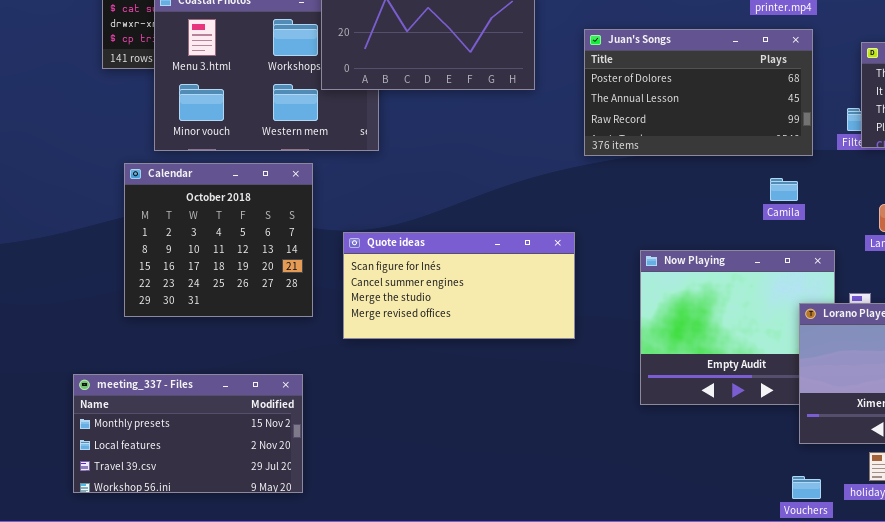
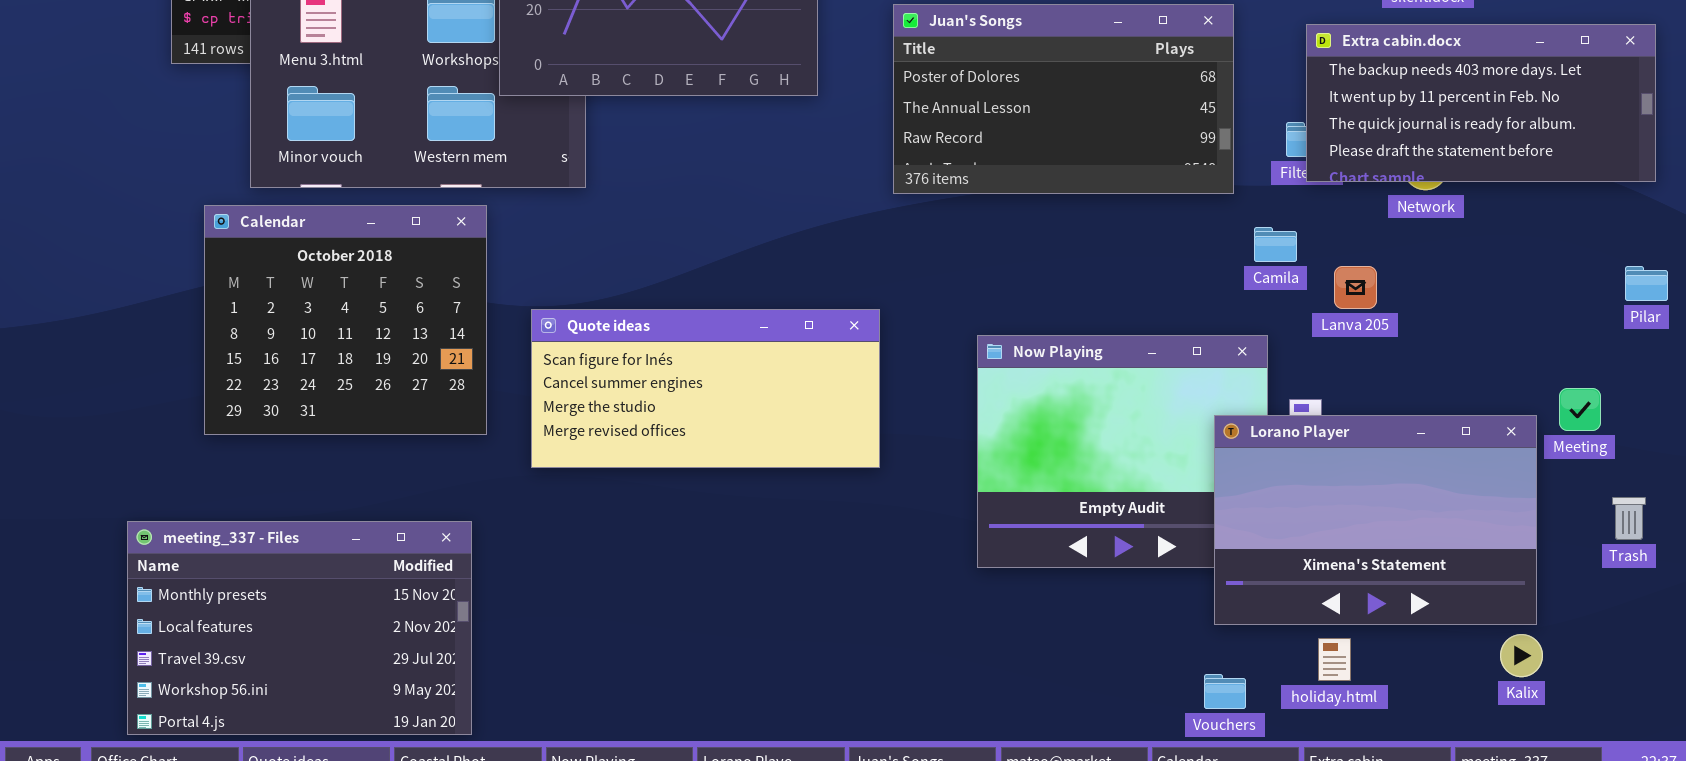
Camila: [770,178,798,201] -> [1254,227,1297,262], moved
meeting_337 - Files: [73,374,303,493] -> [127,521,472,735], resized

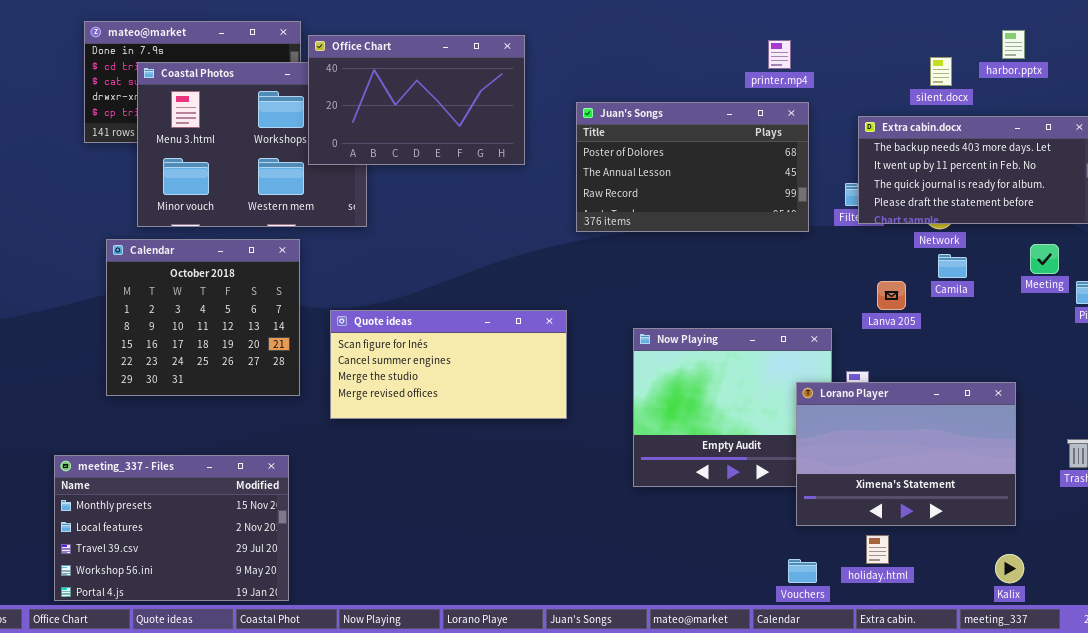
Camila: [1254,227,1297,262] -> [938,254,967,278], moved
Meeting: [1559,388,1601,431] -> [1030,244,1059,274], moved
Kalix: [1500,634,1543,677] -> [995,554,1024,583], moved

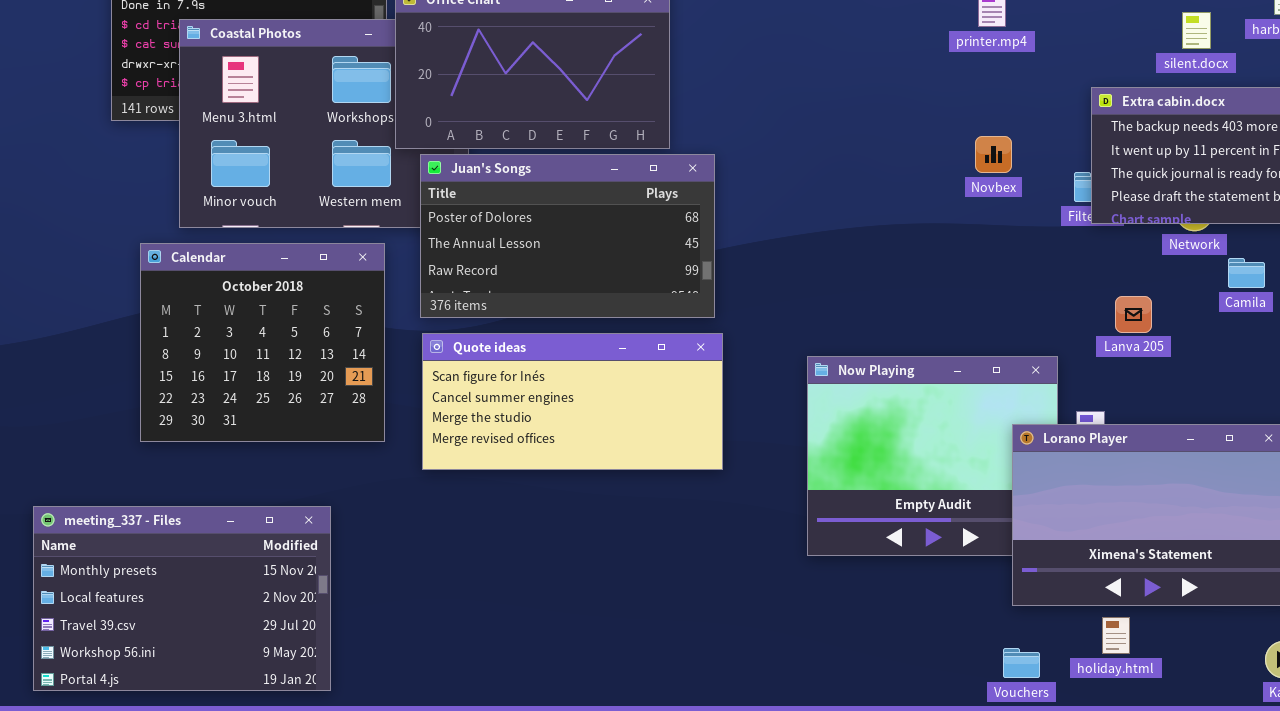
Juan's Songs: [576,102,809,232] -> [420,154,715,318], moved
Camila: [938,254,967,278] -> [1228,258,1265,288], moved
meeting_337 - Files: [54,455,289,601] -> [33,506,331,691], moved

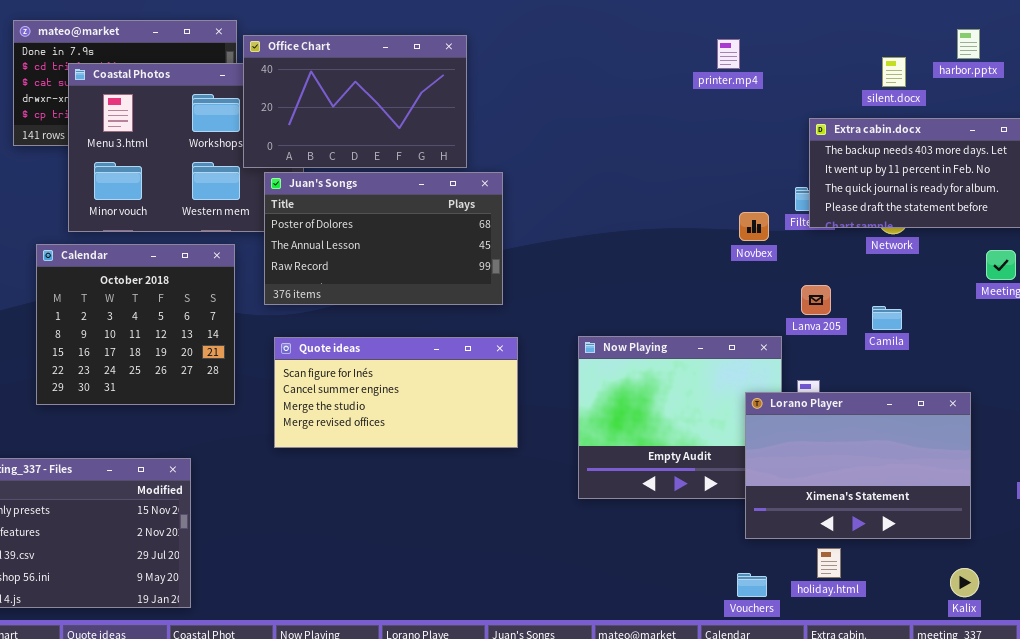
Novbex: [975,136,1012,173] -> [739,212,769,241], moved
Camila: [1228,258,1265,288] -> [872,306,902,330], moved
Lanva 205: [1115,296,1152,333] -> [801,285,831,315], moved
Quote ideas: [422,333,723,470] -> [274,337,518,448], moved

